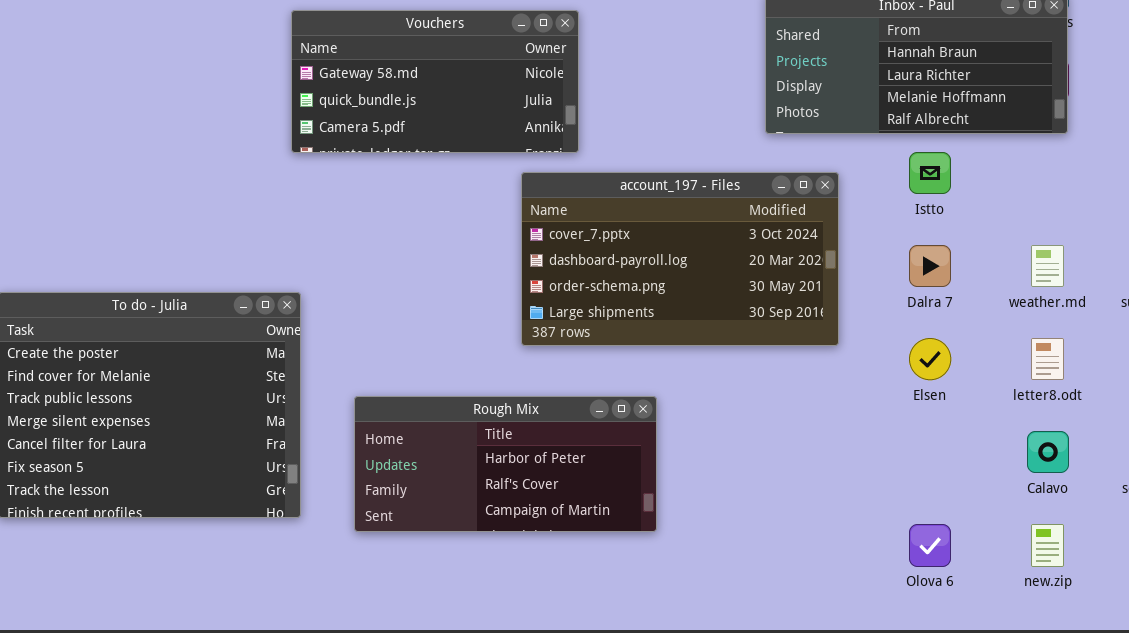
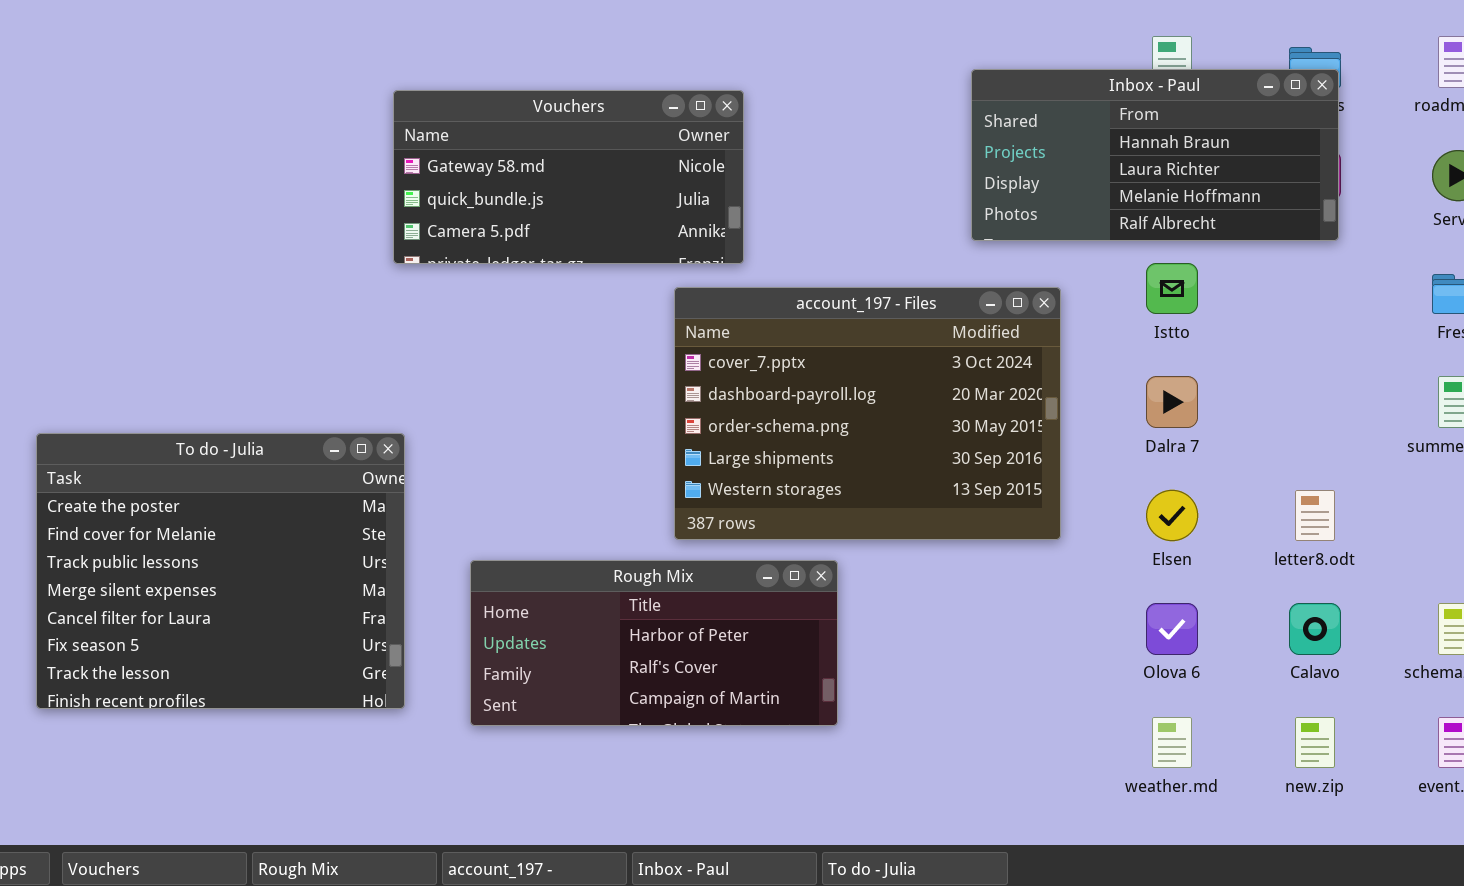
account_197 - Files: [521,172,839,346] -> [674,287,1061,540], resized
weather.md: [1031,245,1064,287] -> [1152,717,1192,768], moved
Olova 6: [909,524,951,567] -> [1146,603,1198,655], moved

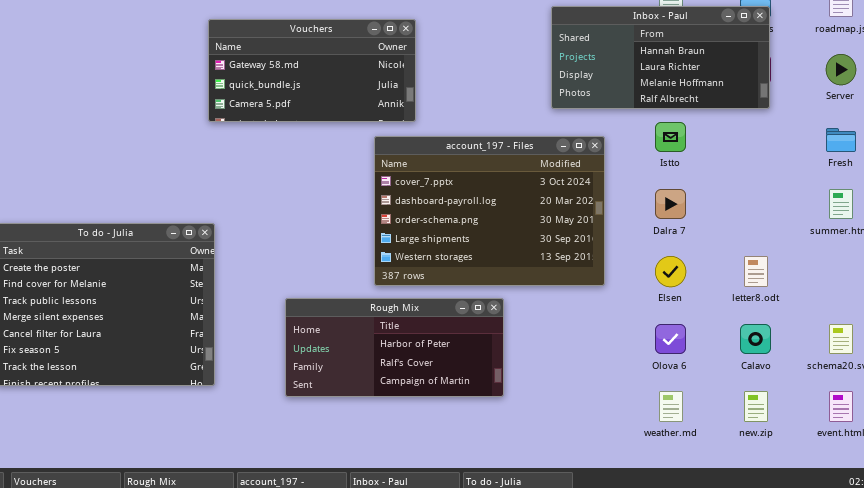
Rough Mix: [470,560,838,726] -> [285,298,504,397], moved

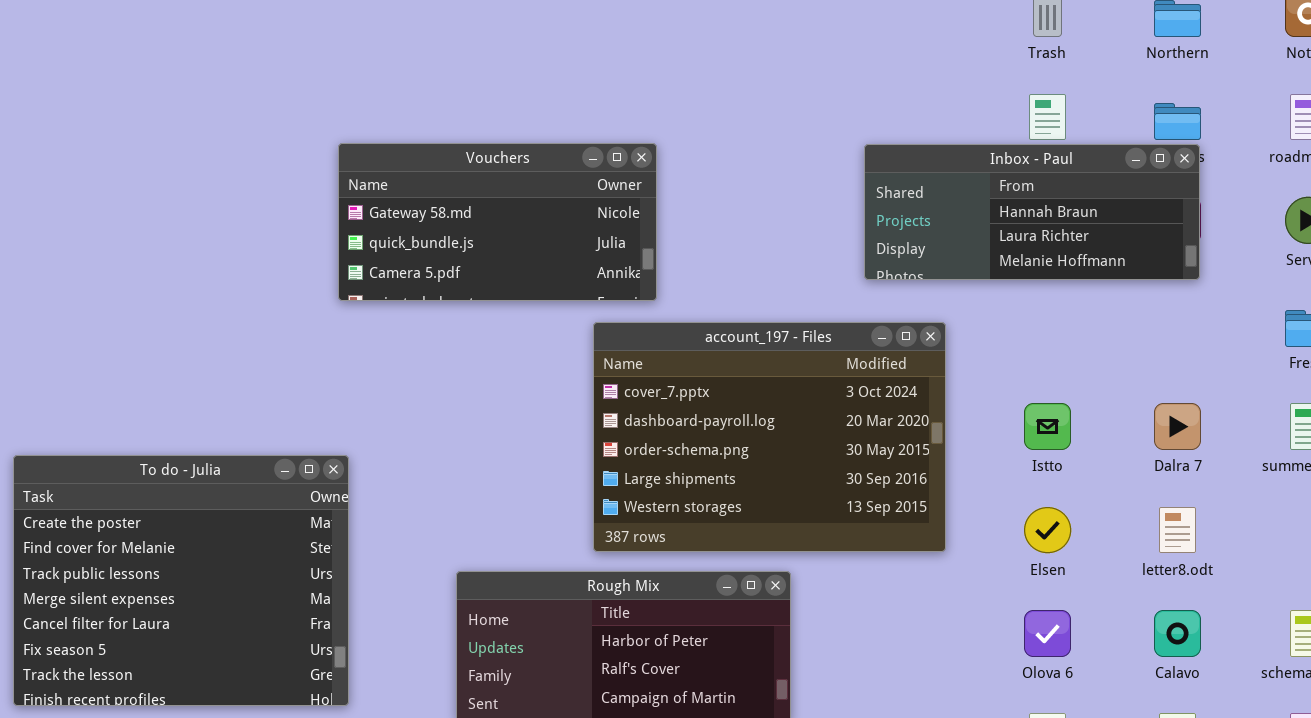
Inbox - Paul: [551,6,770,109] -> [864,144,1200,280], resized
Istto: [655,122,686,152] -> [1024,403,1071,450], moved
Dalra 7: [655,189,686,219] -> [1154,403,1201,450], moved

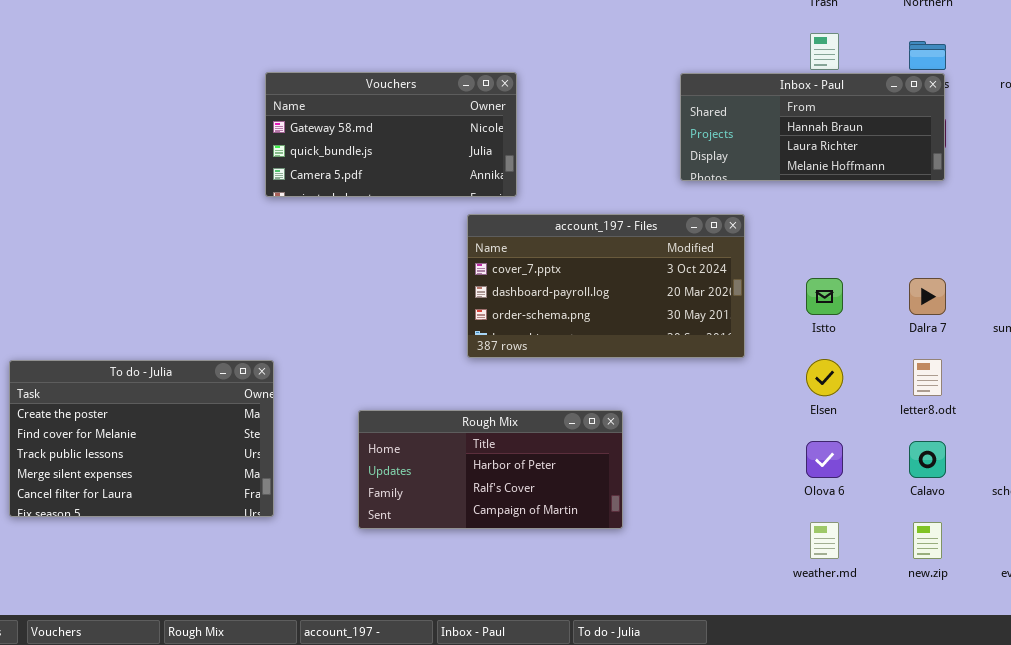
account_197 - Files: [593,322,946,552] -> [467,214,745,358], resized
To do - Julia: [13,455,349,706] -> [9,360,274,517], resized

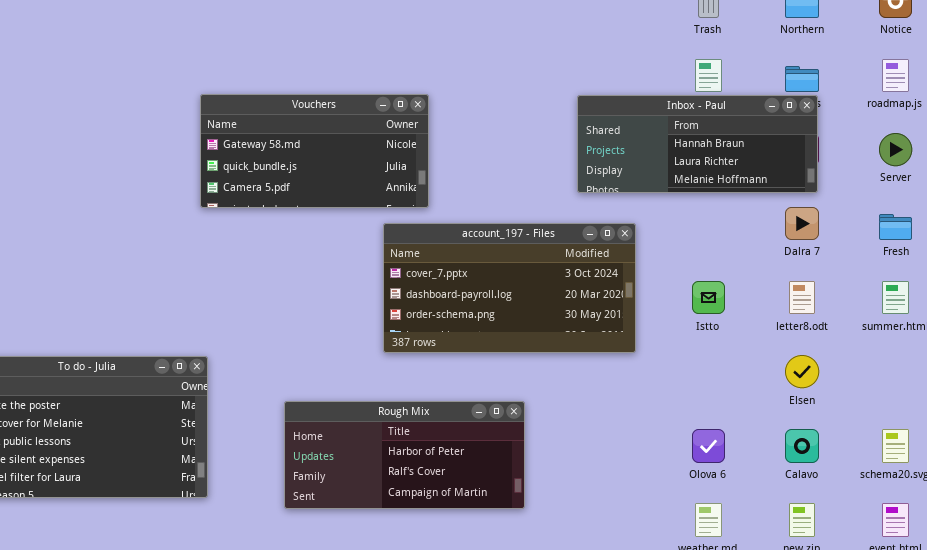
Dalra 7: [909,278,946,315] -> [785,207,819,240], moved
Elsen: [806,359,843,396] -> [785,355,819,388], moved
letter8.odt: [913,359,942,396] -> [789,281,815,314], moved

